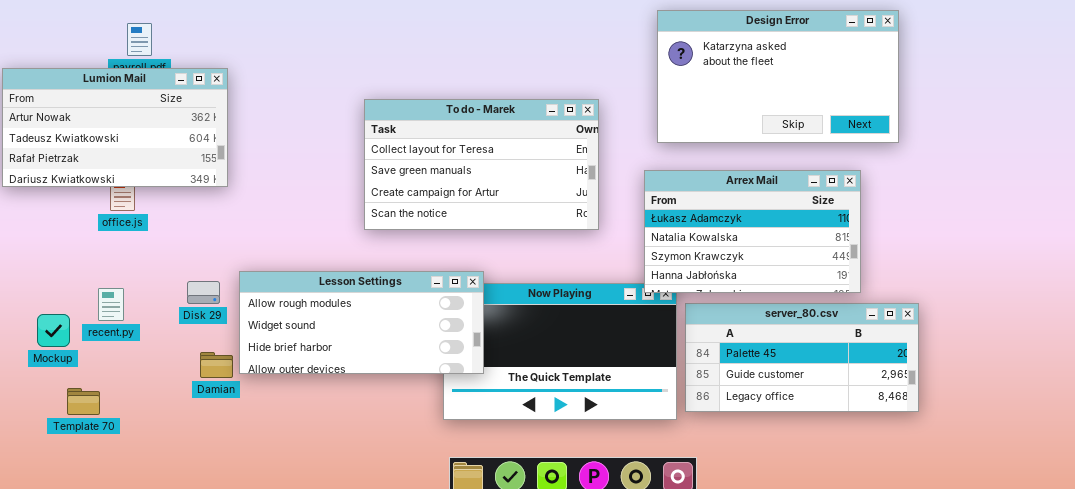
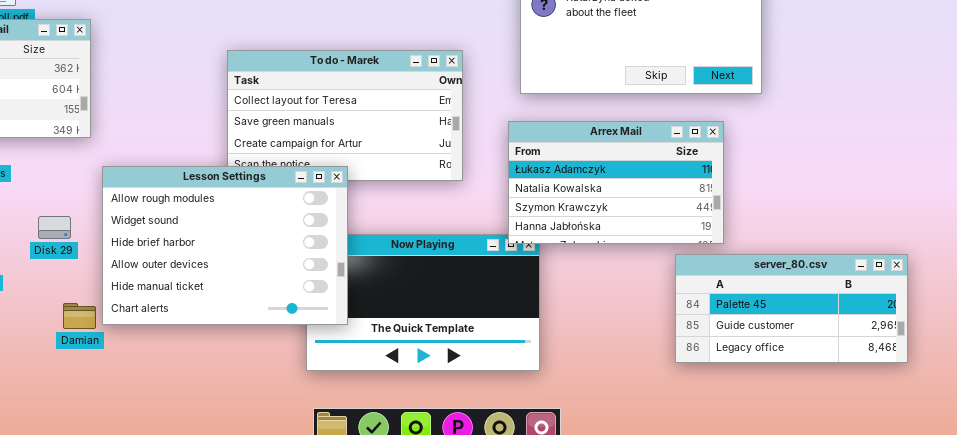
Lesson Settings: [239,271,484,374] -> [102,166,348,325], resized
Disk 29: [187,281,220,304] -> [38,216,71,239], moved
server_80.csv: [685,303,919,412] -> [675,254,908,363], moved

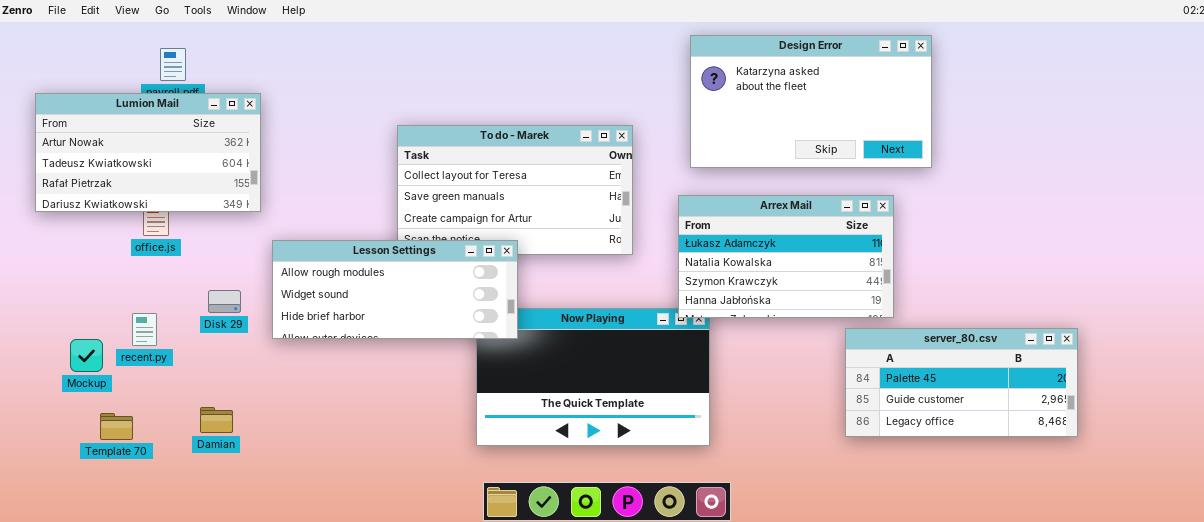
Lesson Settings: [102,166,348,325] -> [272,240,518,339], resized
Damian: [63,303,96,329] -> [200,407,233,433], moved

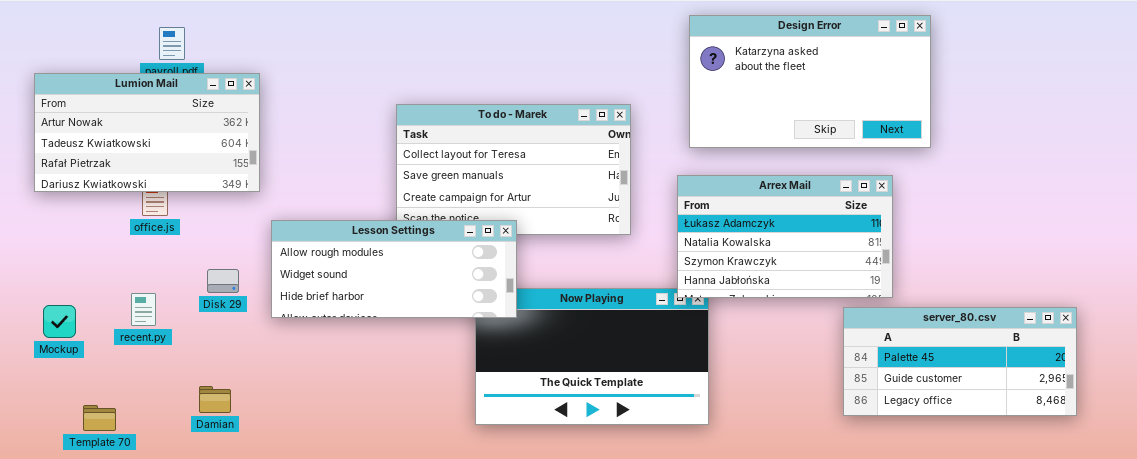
Mockup: [70,339,103,372] -> [43,305,76,338], moved
Template 70: [100,413,133,440] -> [83,405,116,431], moved

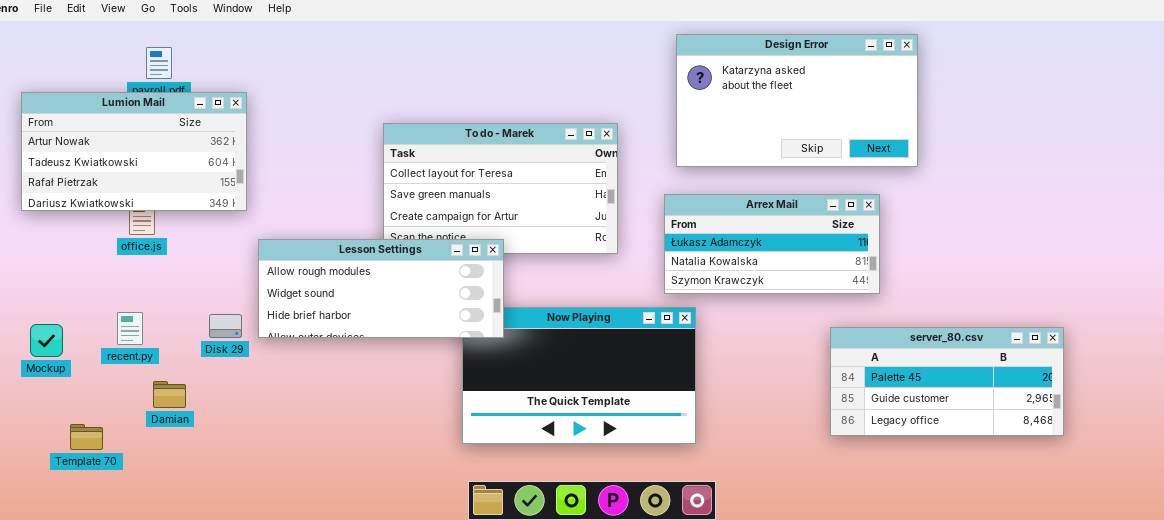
Arrex Mail: [677,175,893,298] -> [664,194,880,294], resized
Disk 29: [207,269,239,293] -> [209,314,242,338], moved
Damian: [199,386,231,413] -> [153,381,186,408], moved

